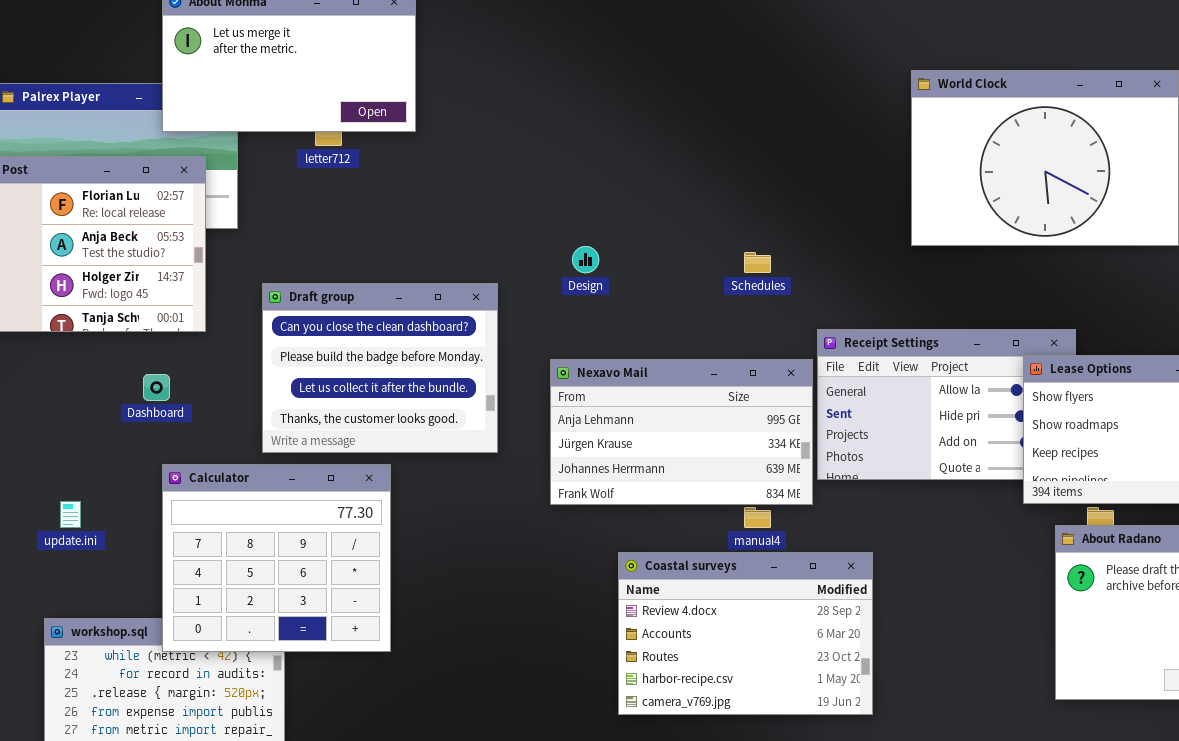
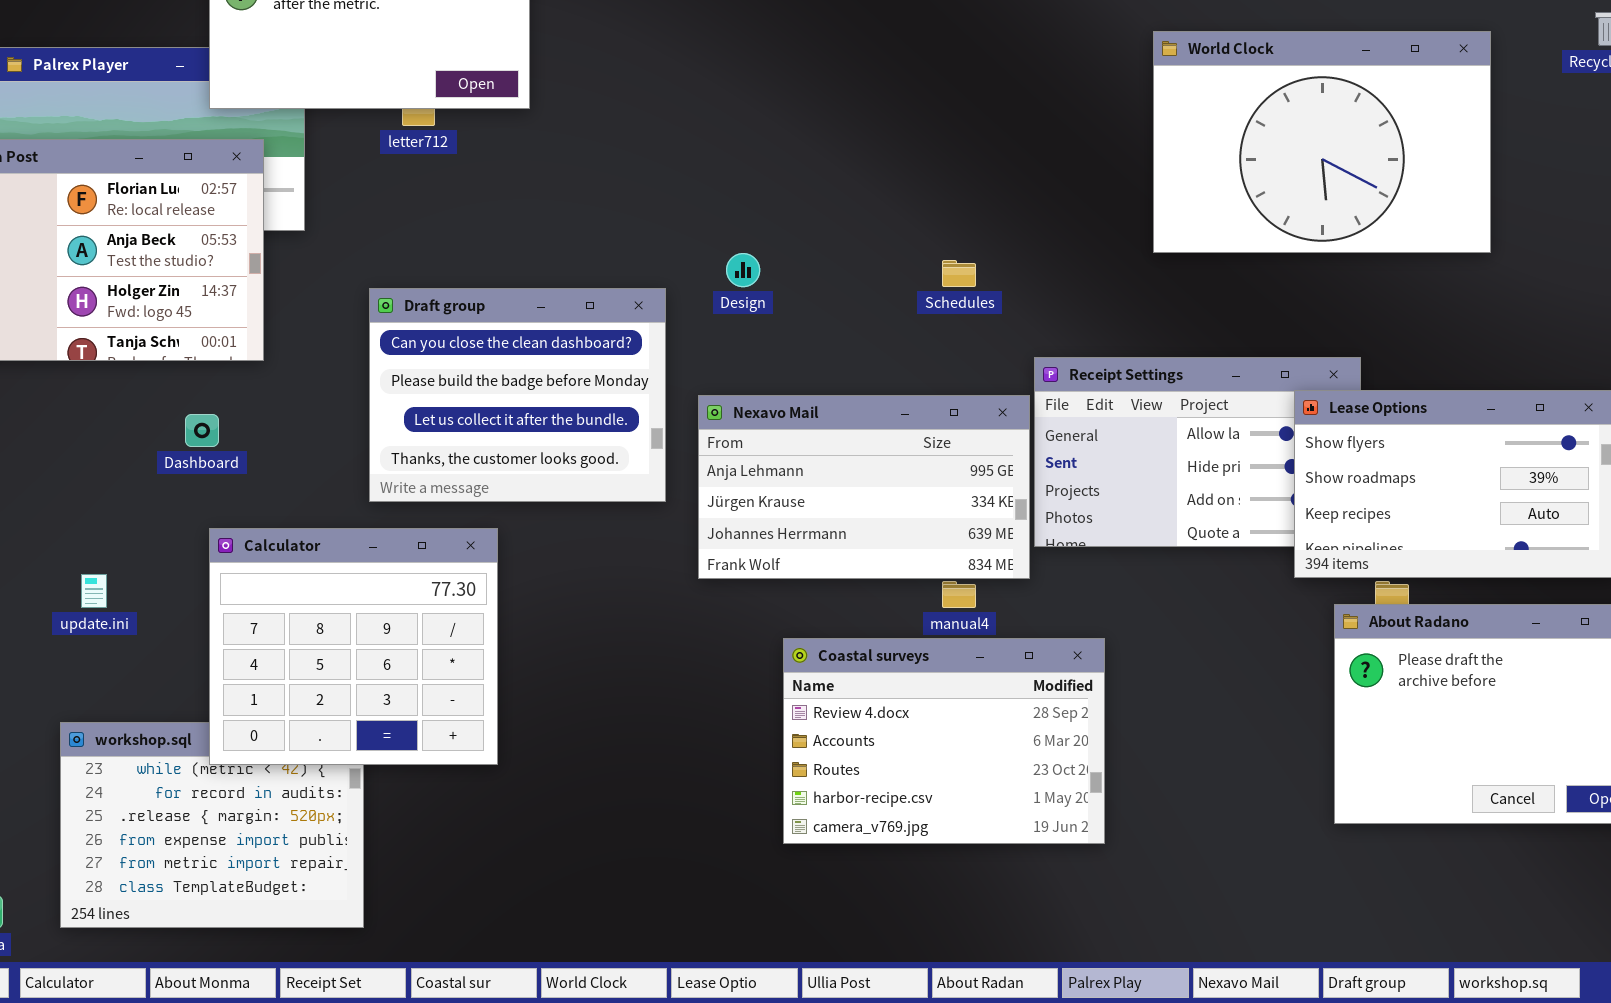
Draft group: [262,283,498,453] -> [369,288,666,502], moved

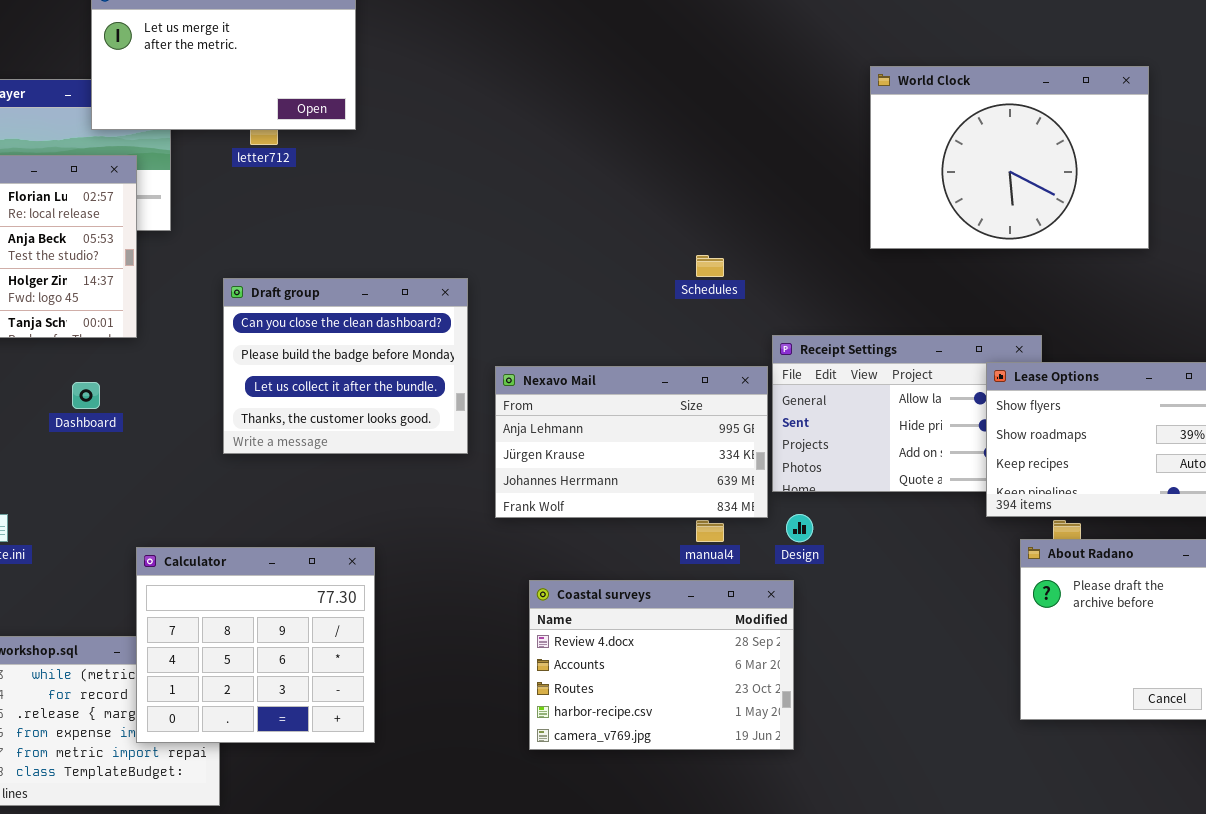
Design: [726,253,760,287] -> [786,514,813,542], moved
Calculator: [209,528,498,765] -> [136,547,375,743], moved
Coastal surveys: [783,638,1105,844] -> [529,580,794,750], moved

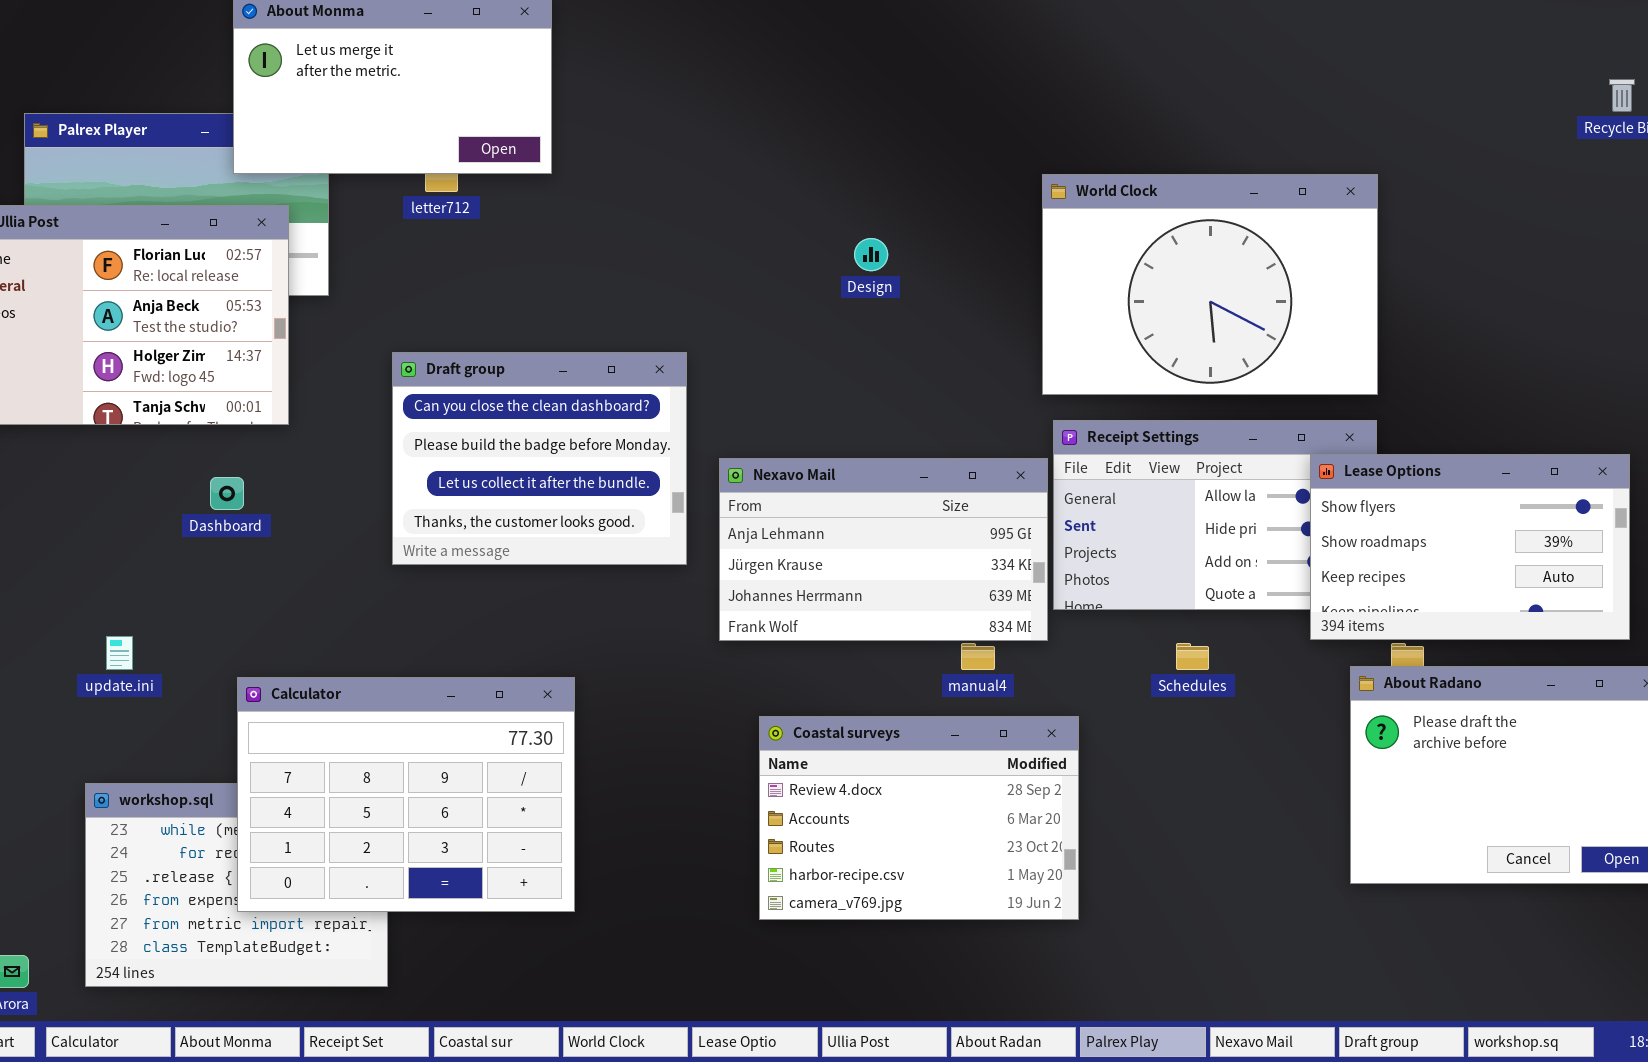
World Clock: [870,66,1149,249] -> [1042,174,1378,395], moved
Schedules: [696,255,724,277] -> [1176,643,1209,670], moved
Design: [786,514,813,542] -> [854,238,888,271], moved
Calculator: [136,547,375,743] -> [237,677,575,912], resized

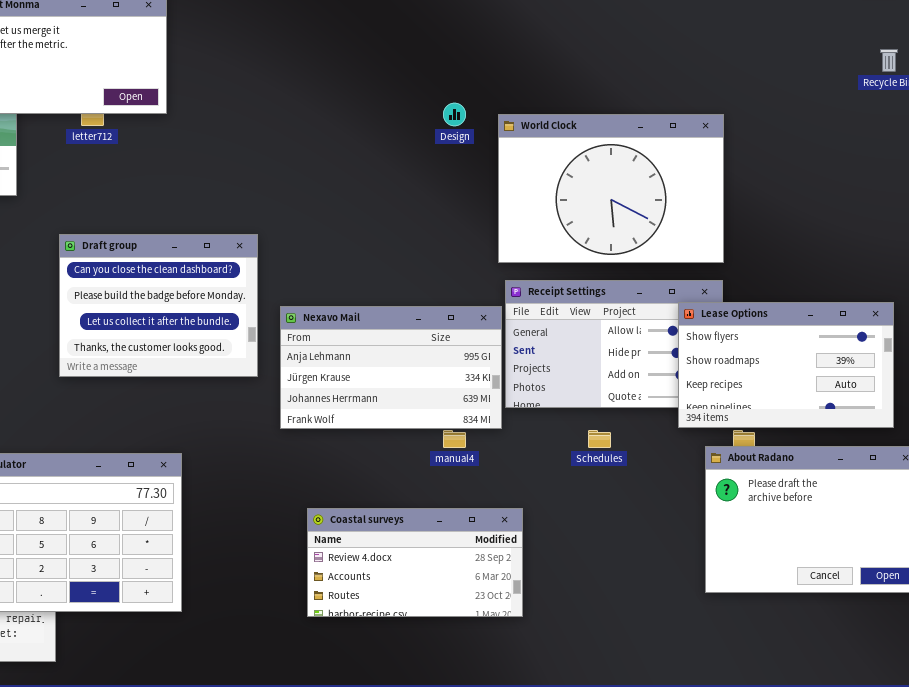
Design: [854,238,888,271] -> [443,103,466,126], moved
Coastal surveys: [759,716,1079,920] -> [307,508,523,617], resized

